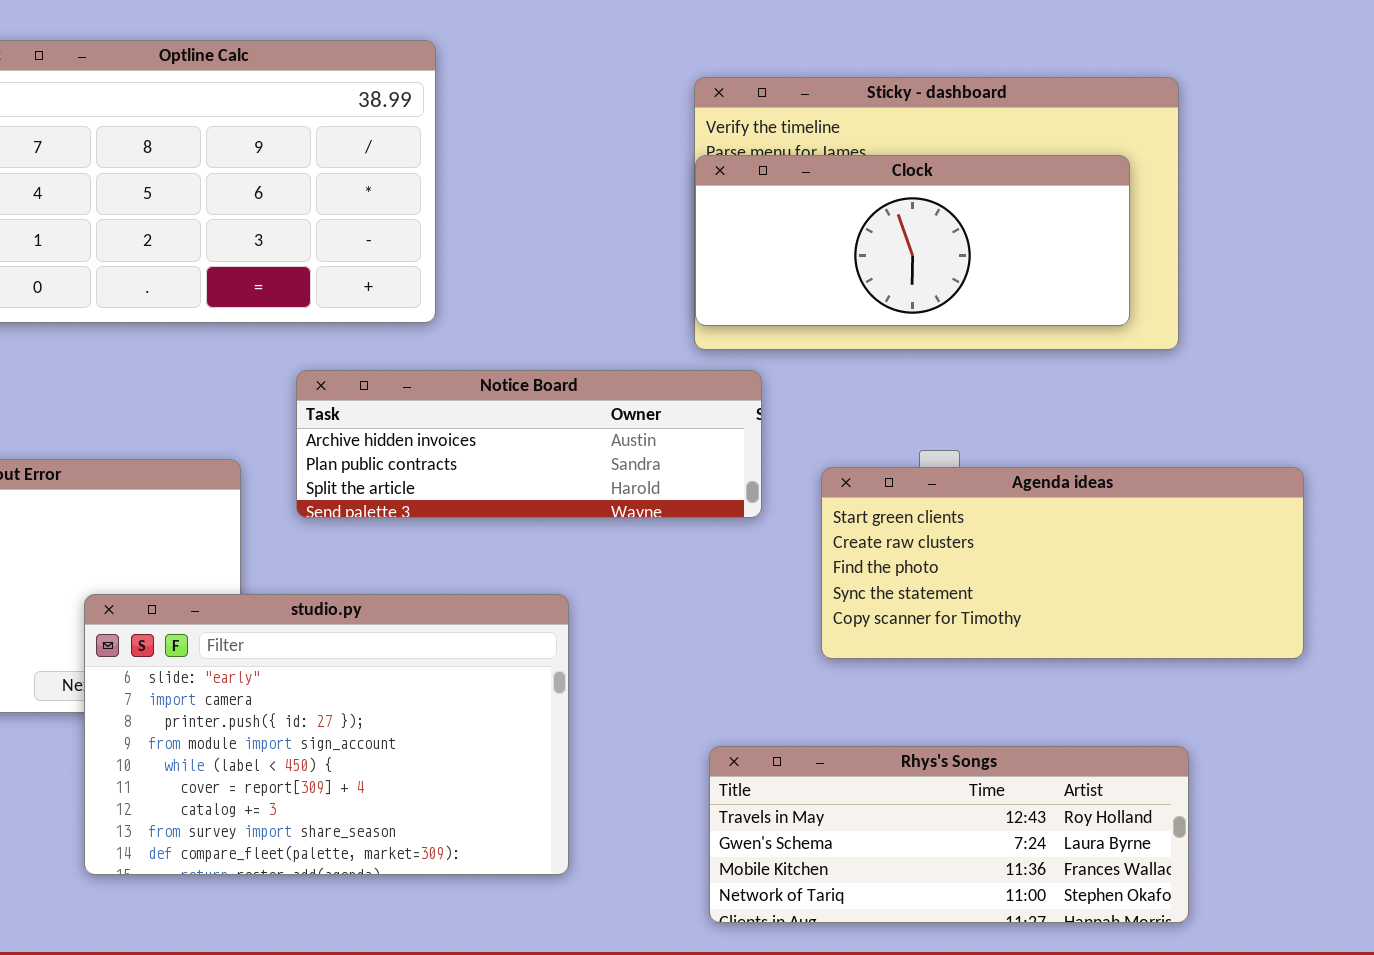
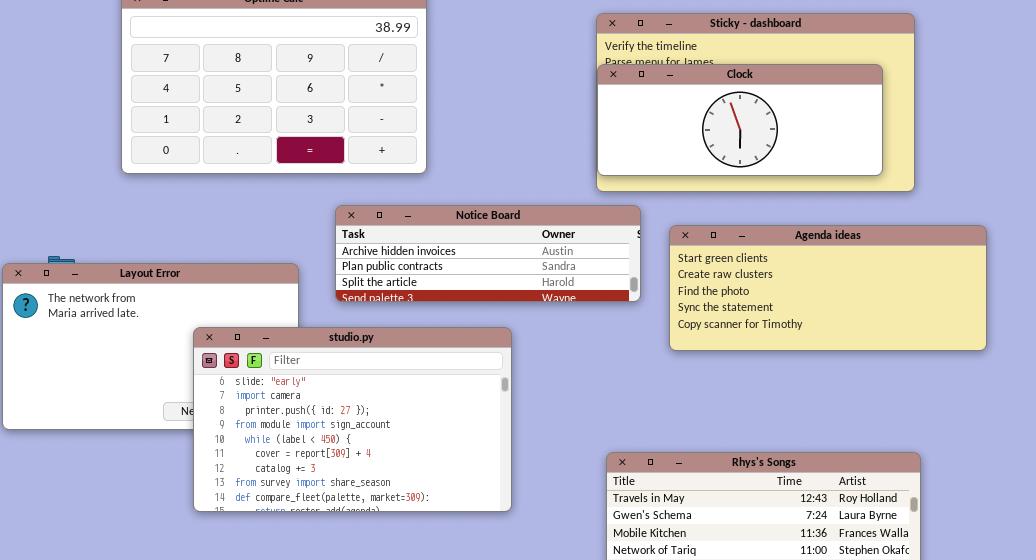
Agenda ideas: [821,467,1304,659] -> [669,225,987,351], moved
studio.py: [84,594,569,875] -> [193,327,512,512], moved

